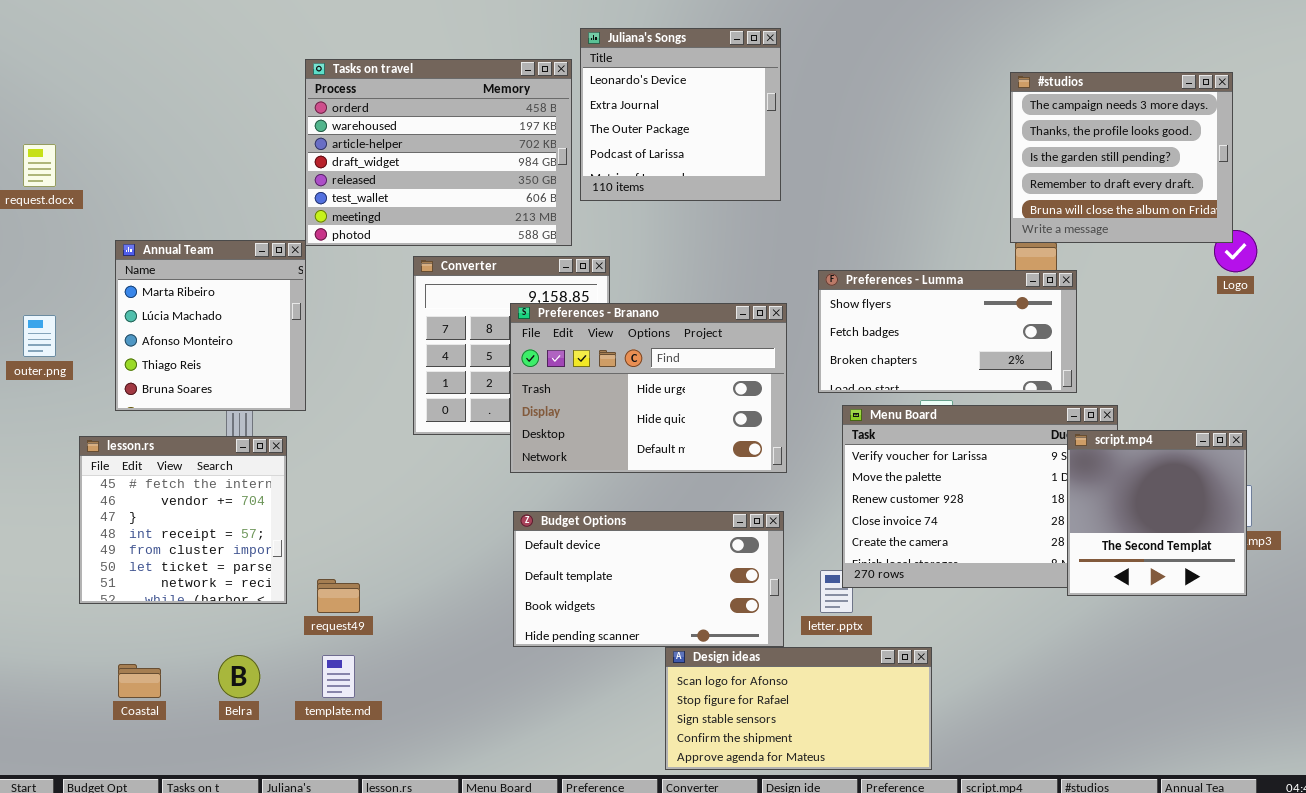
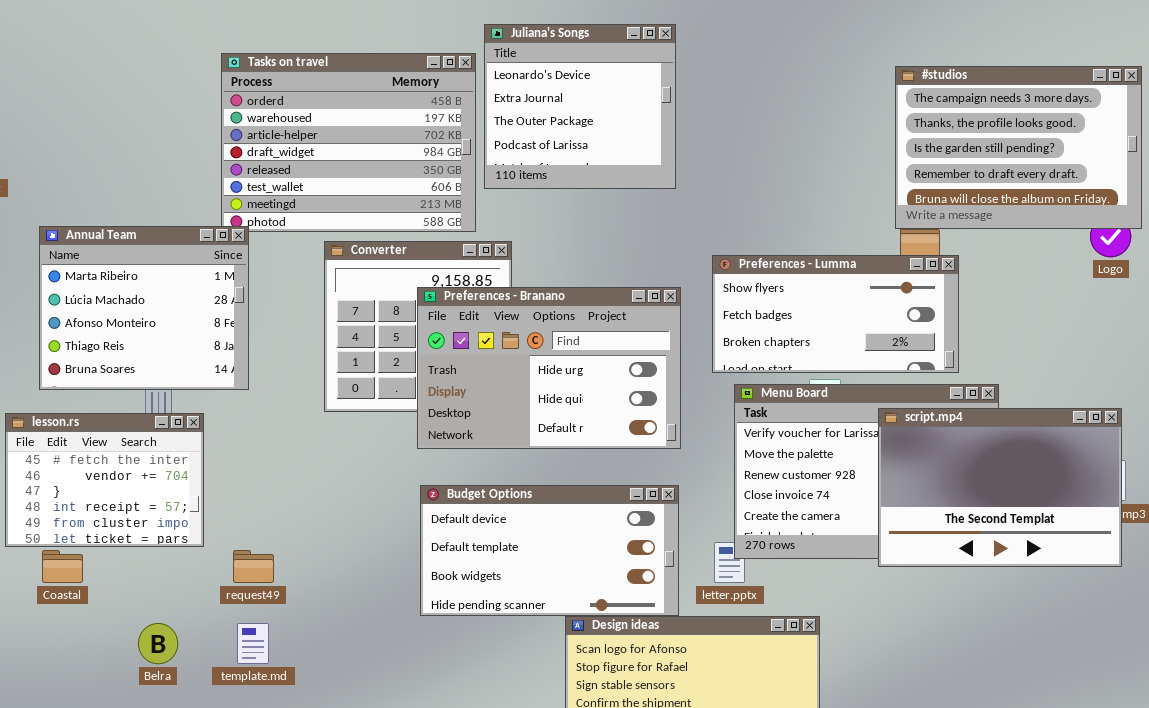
#studios: [1010,72,1233,243] -> [895,66,1142,229], resized
Annual Team: [115,240,306,411] -> [39,226,249,390], resized
script.mp4: [1067,430,1247,596] -> [878,408,1122,567], resized
lesson.rs: [79,436,287,604] -> [5,413,204,547], resized
Coastal: [118,664,161,698] -> [42,550,83,583], moved

